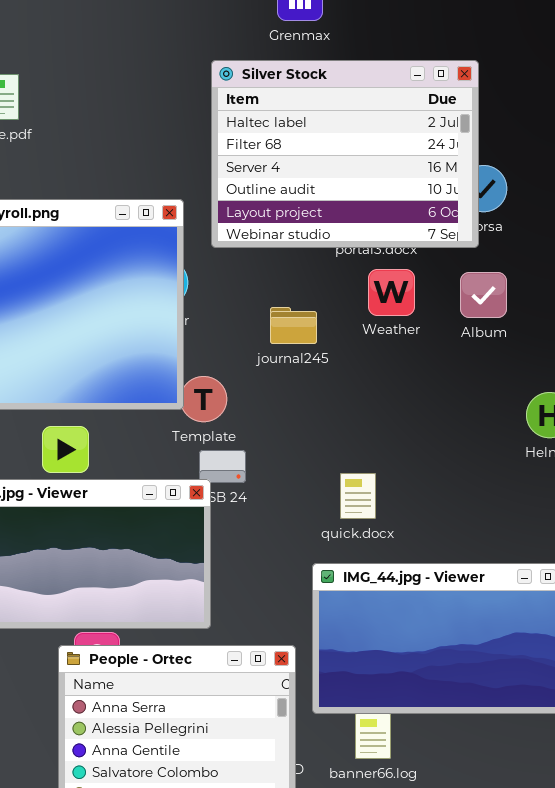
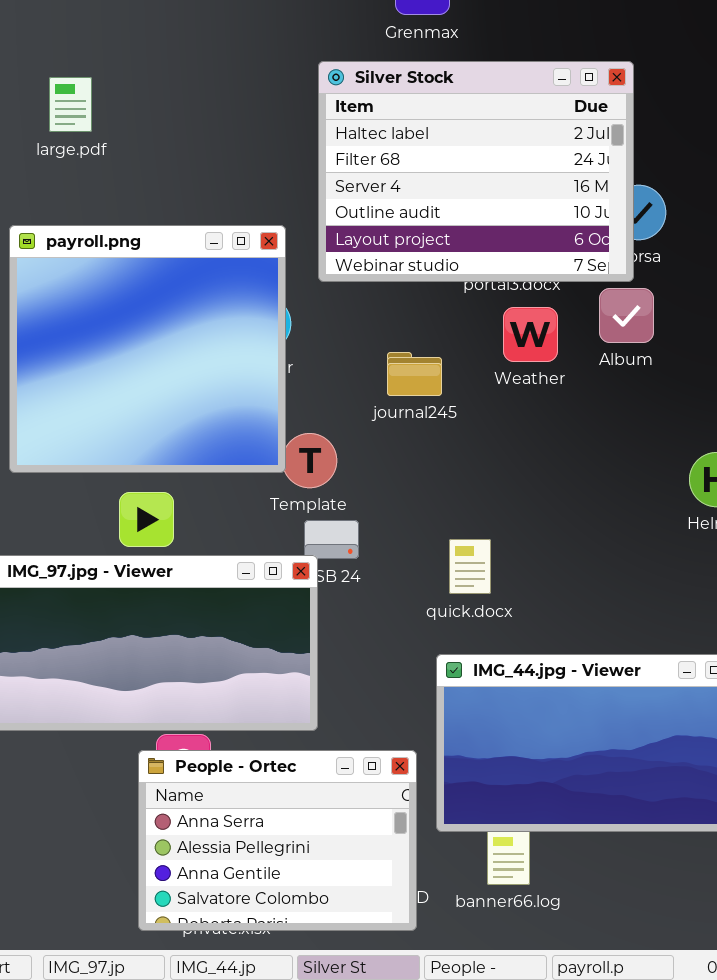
Album: [460,272,507,318] -> [599,288,654,343], moved
quick.docx: [340,473,376,519] -> [449,539,491,594], moved

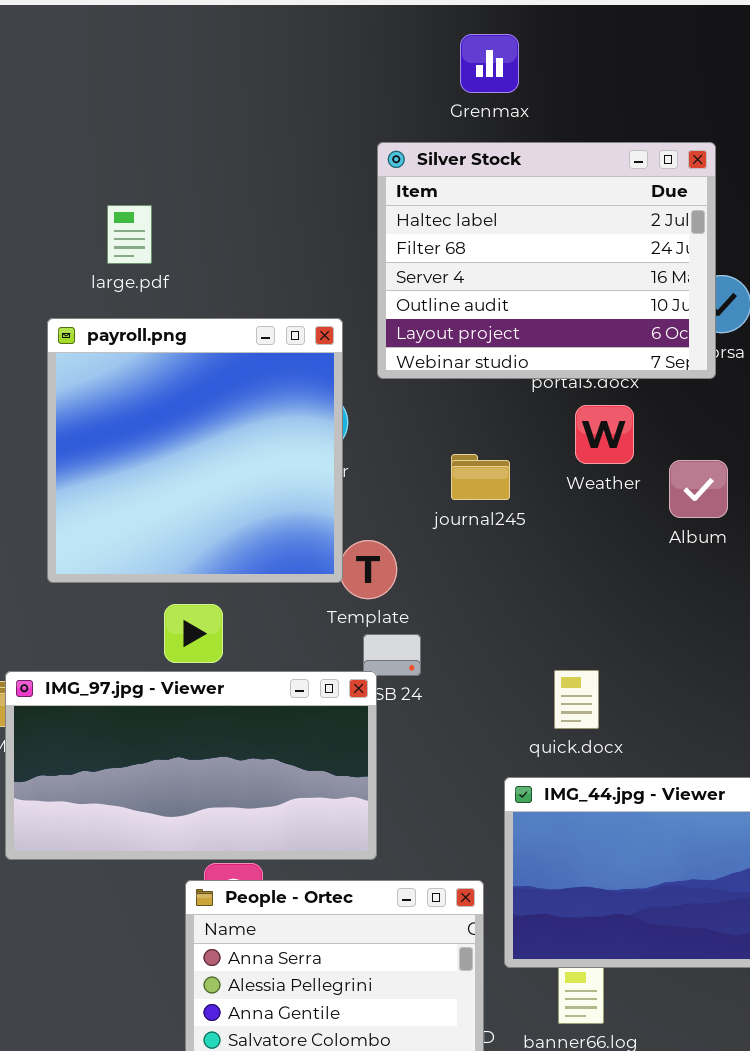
large.pdf: [49,77,92,132] -> [107,205,152,264], moved
Album: [599,288,654,343] -> [669,460,728,518], moved
quick.docx: [449,539,491,594] -> [554,670,599,729], moved

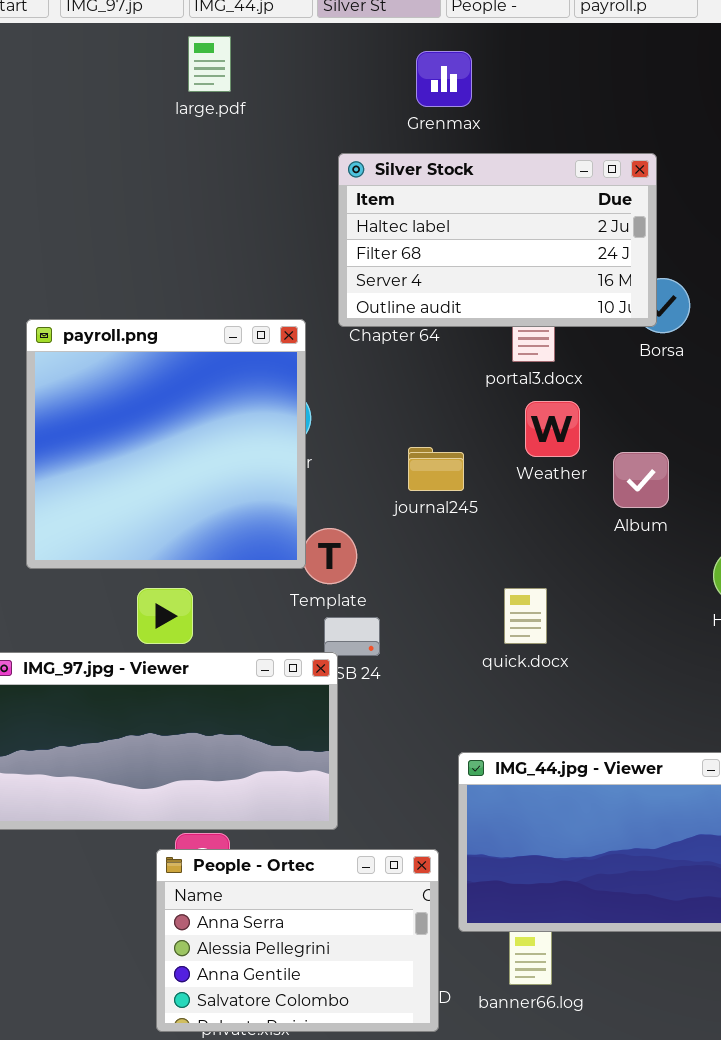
Silver Stock: [377,142,716,379] -> [338,153,657,327], resized
large.pdf: [107,205,152,264] -> [188,36,231,92], moved
quick.docx: [554,670,599,729] -> [504,588,547,644], moved

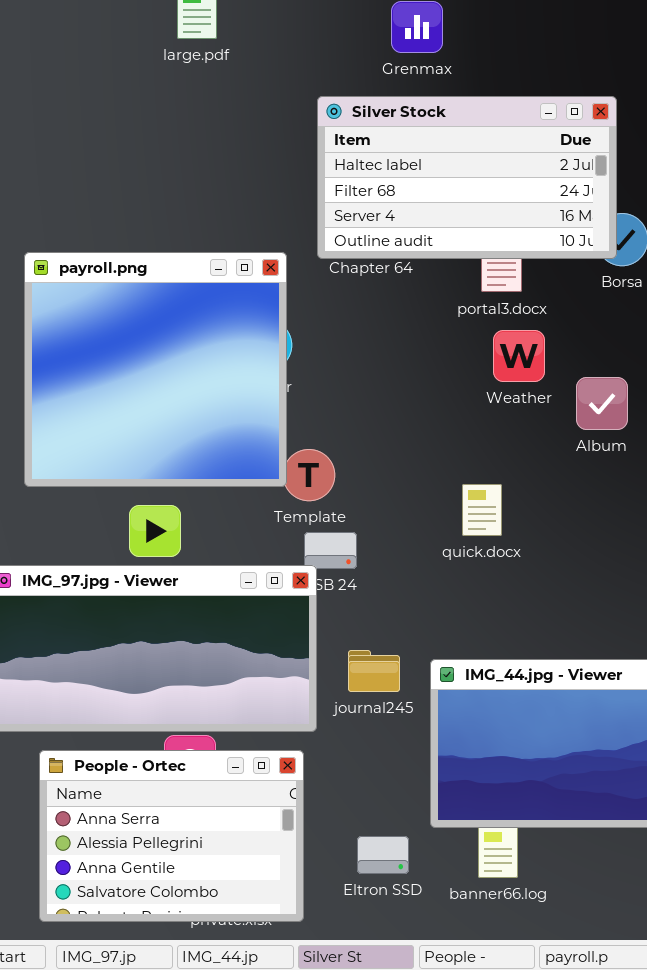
journal245: [408,447,464,491] -> [348,650,400,692], moved
quick.docx: [504,588,547,644] -> [462,484,502,536], moved
People - Ortec: [156,849,439,1032] -> [39,750,304,922], moved

